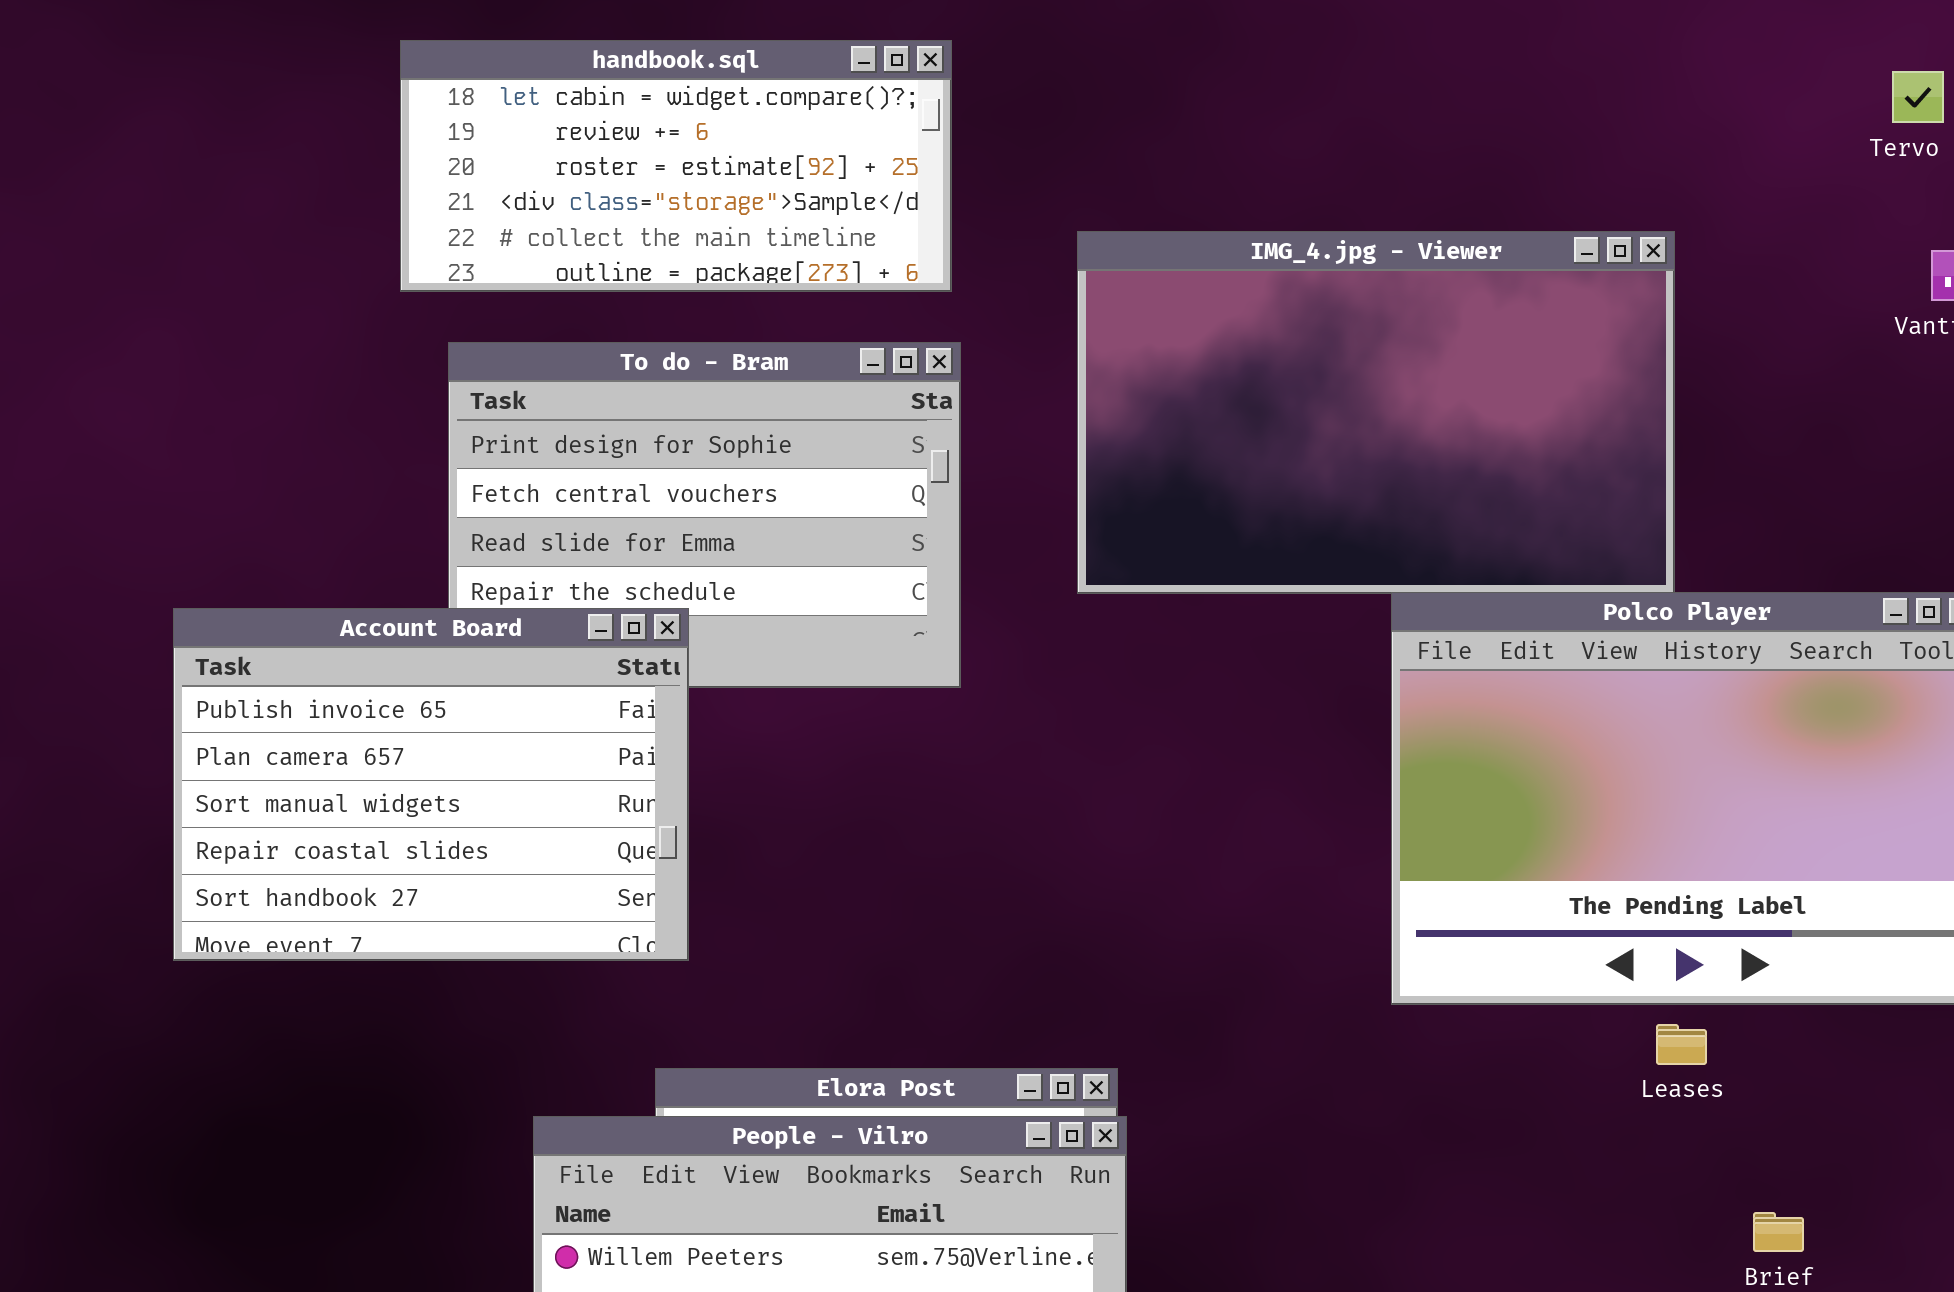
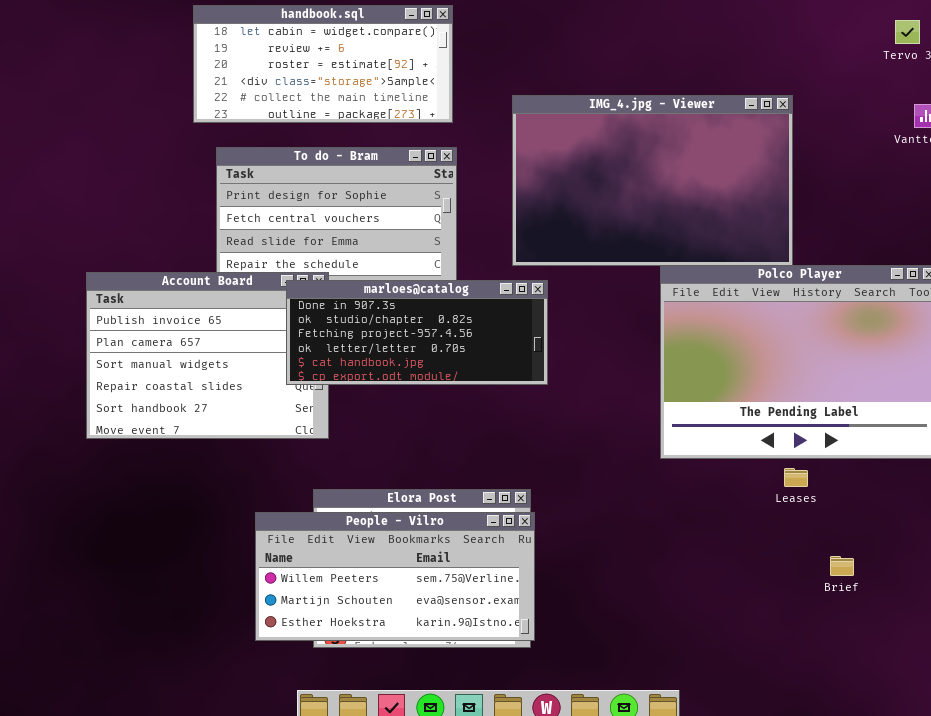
marloes@catalog: none -> [286,280,548,385], opened

